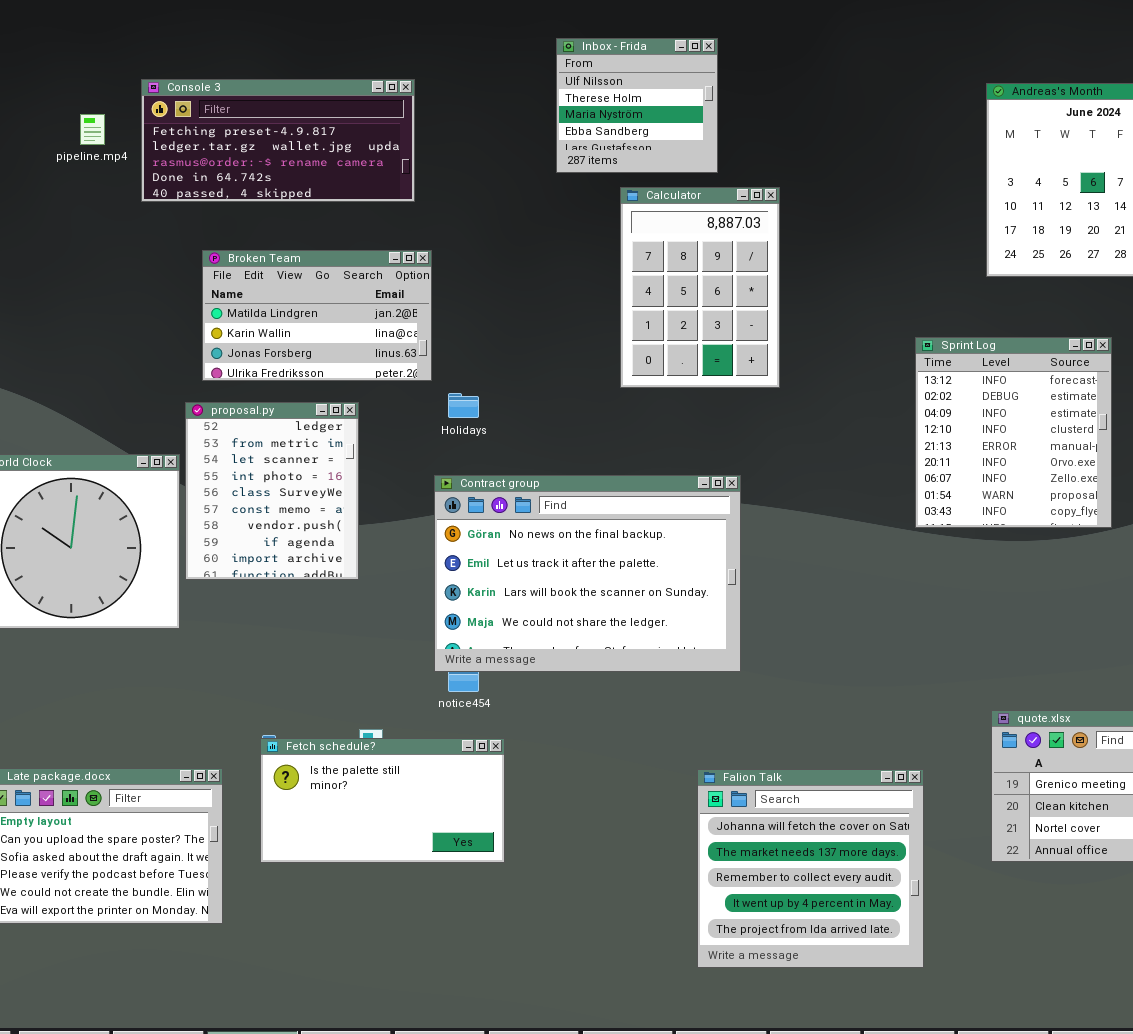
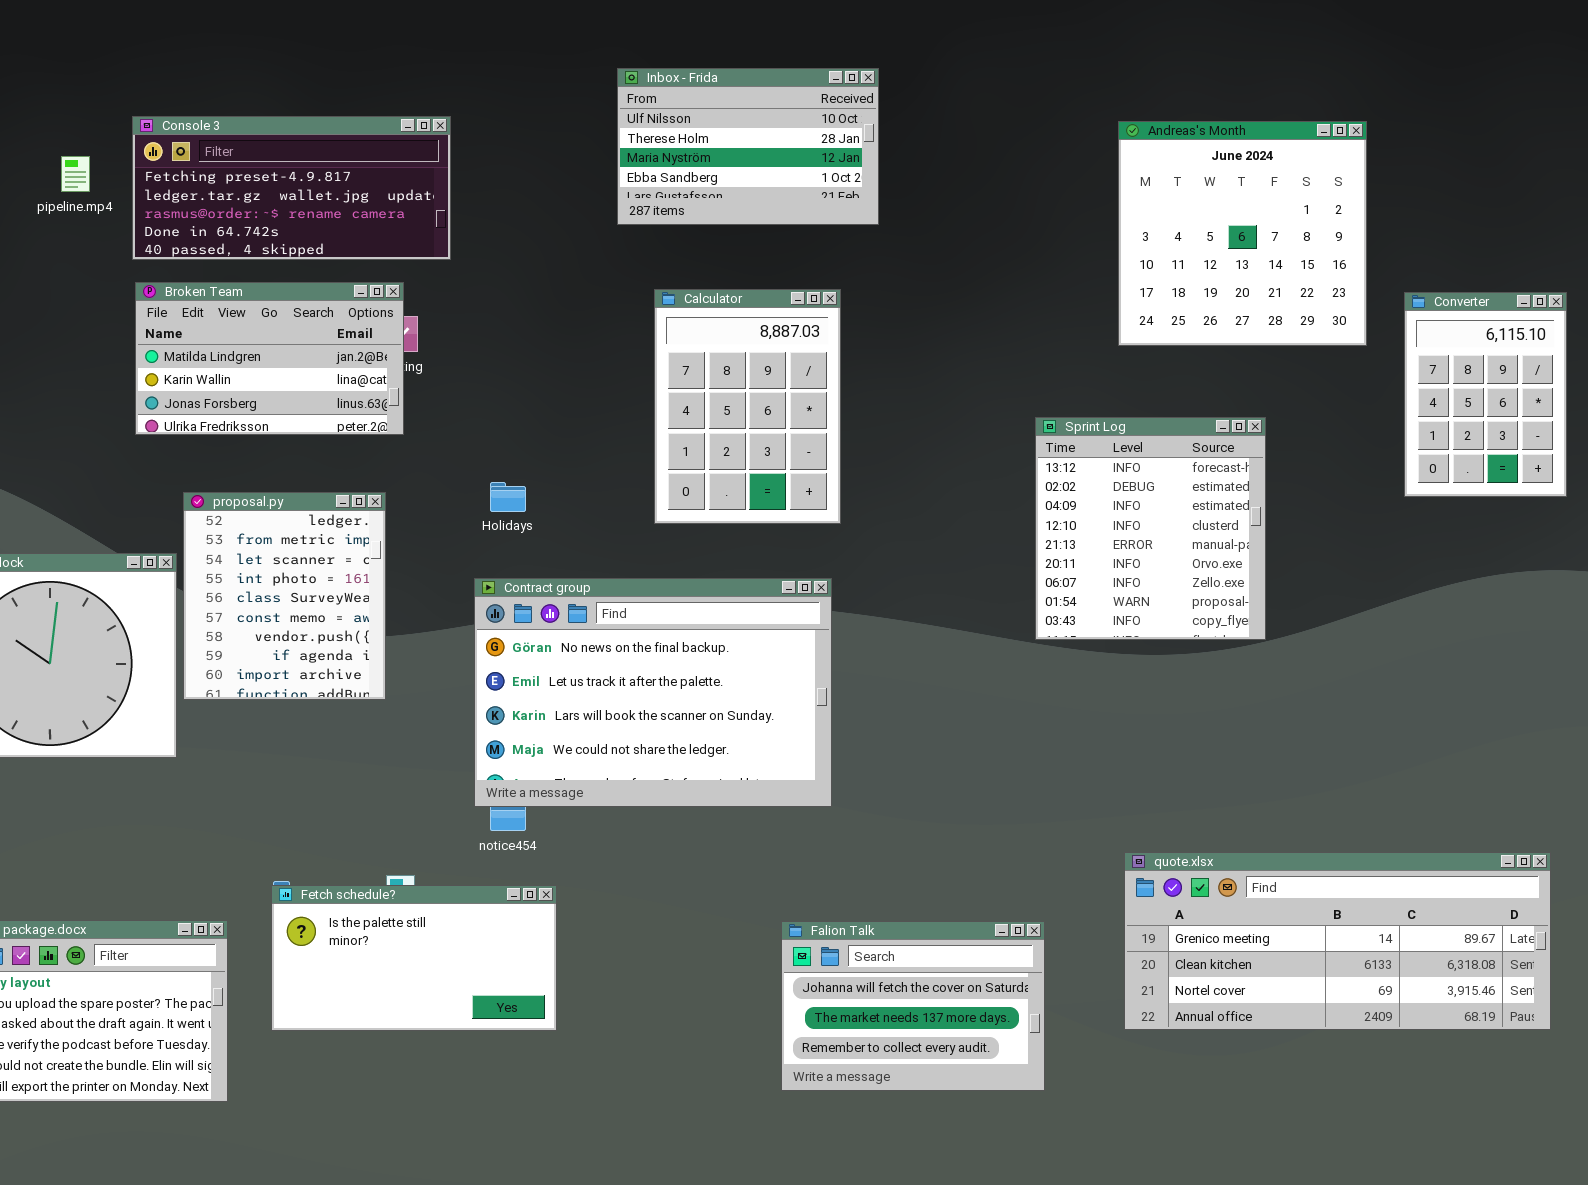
Inbox - Frida: [556,38,718,173] -> [617,68,879,225], resized
Calculator: [620,187,780,388] -> [654,289,841,524], moved
Broken Team: [202,250,432,381] -> [135,282,404,435], moved
Falion Talk: [697,769,924,968] -> [781,921,1045,1091], resized

